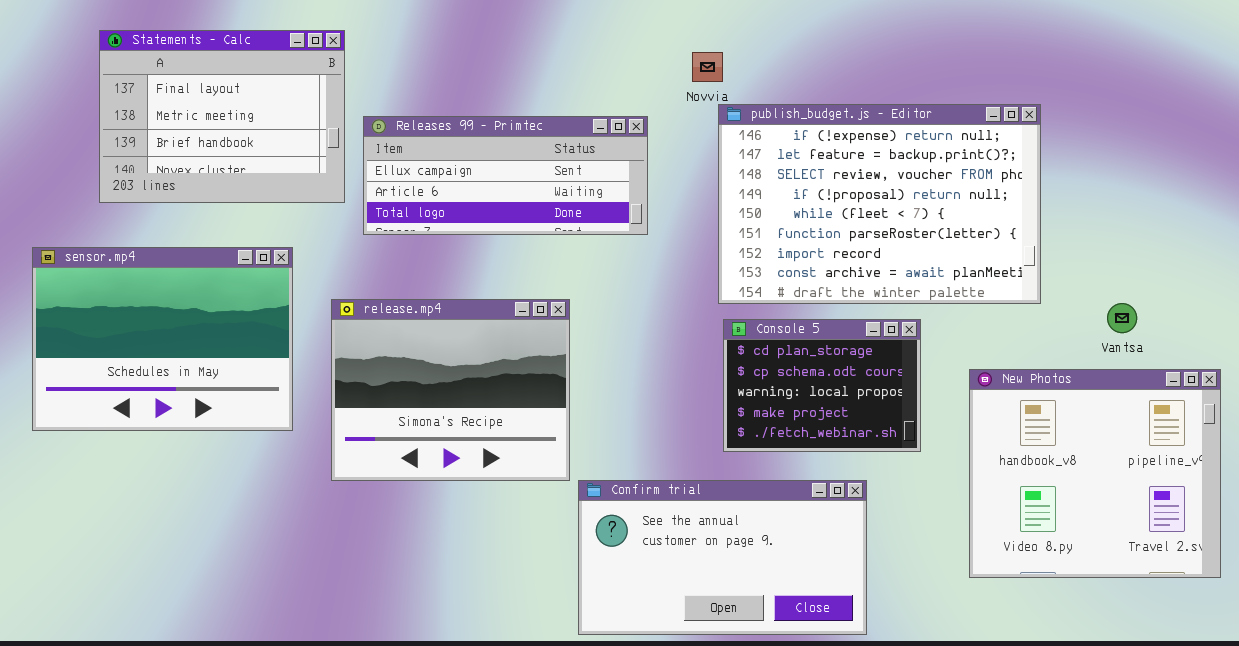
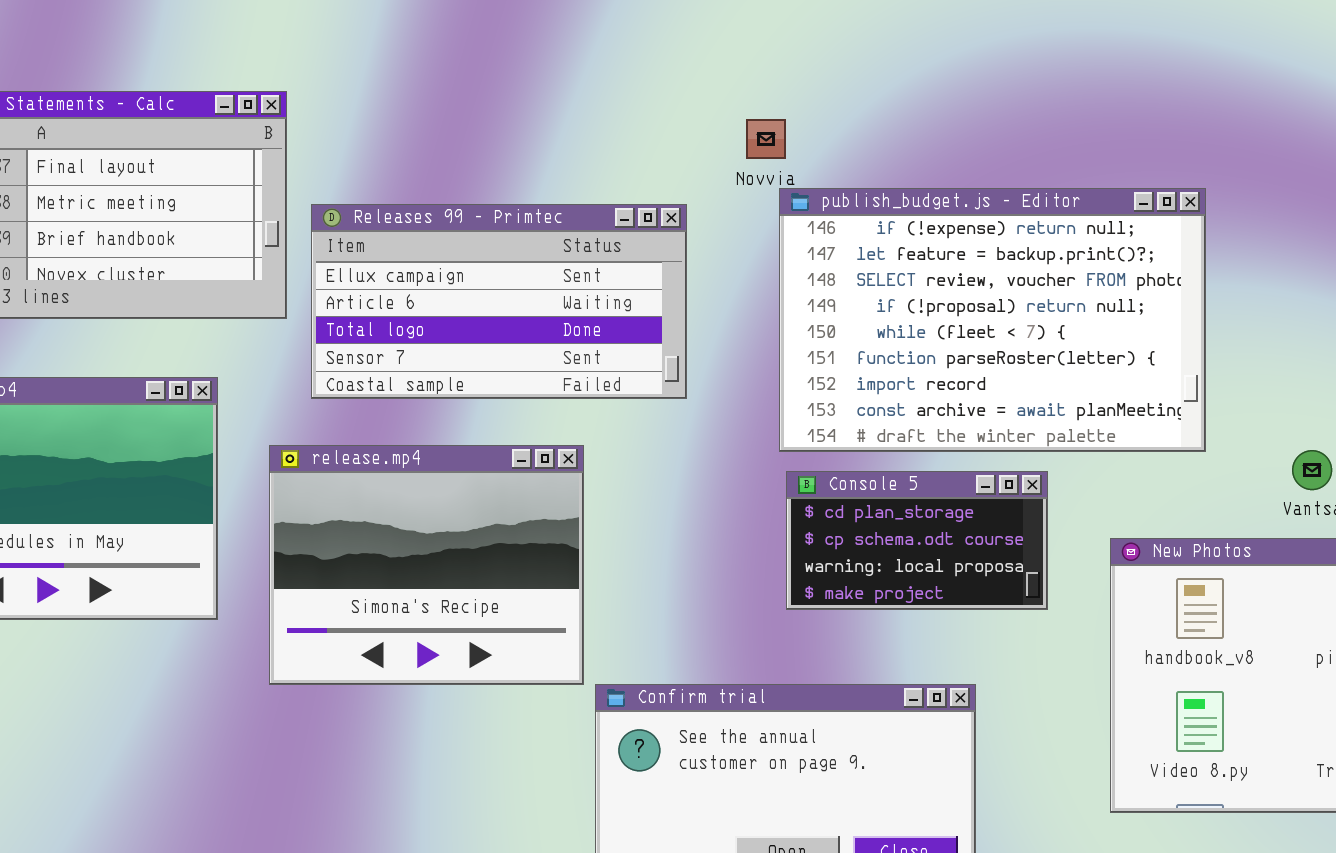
Releases 99 - Primtec: [363,116,648,235] -> [311,204,687,399], resized
Console 5: [723,319,921,452] -> [786,471,1048,610], resized

